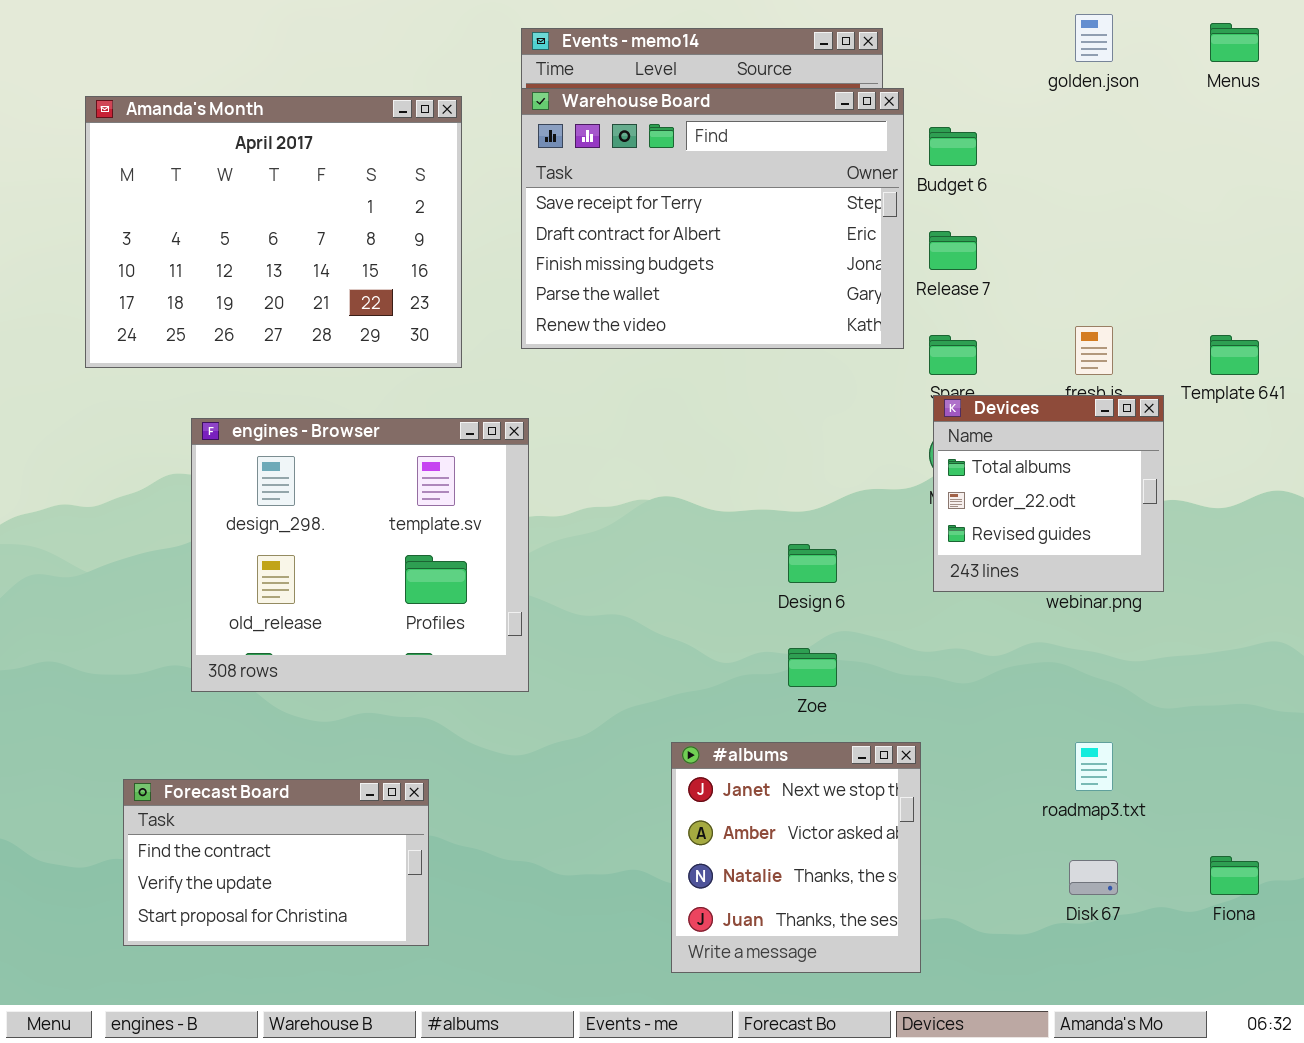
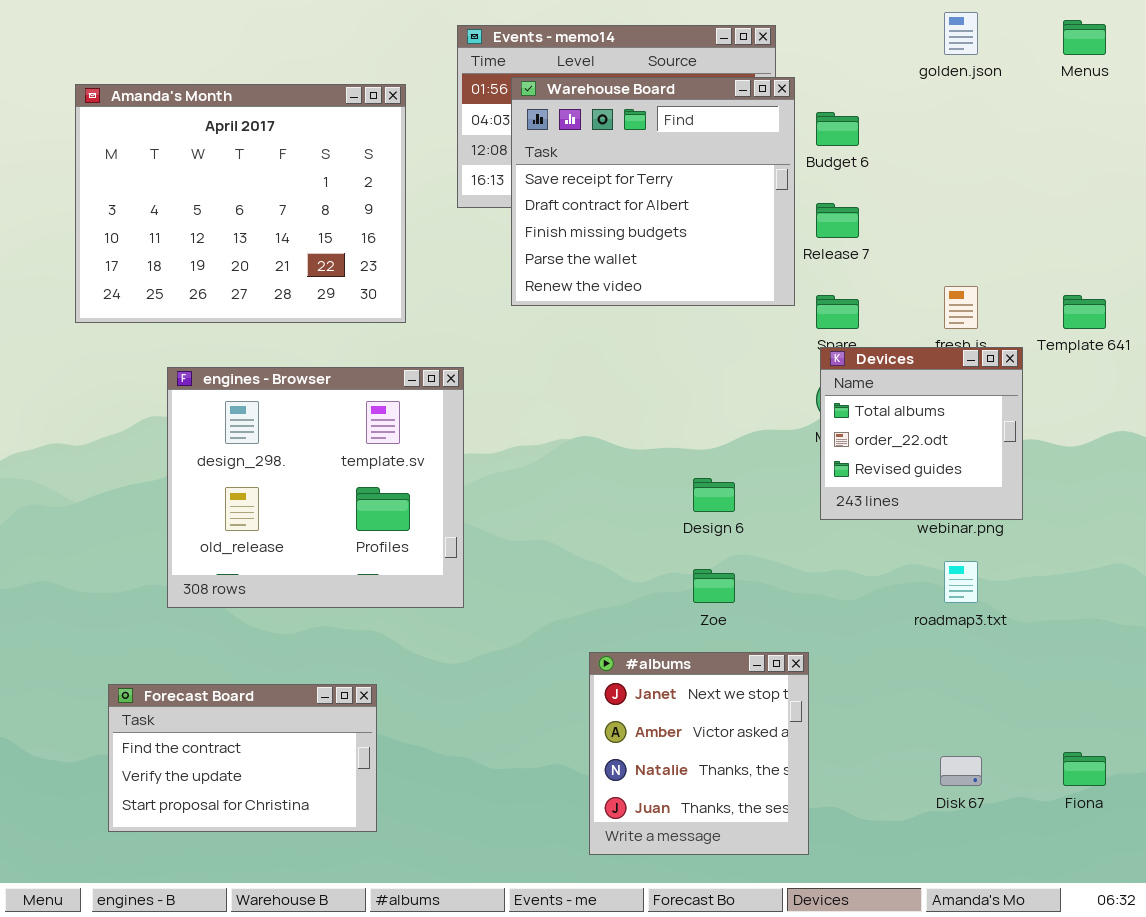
Warehouse Board: [521,88,904,349] -> [511,77,795,306], resized
roadmap3.txt: [1075,742,1113,791] -> [944,561,978,603], moved

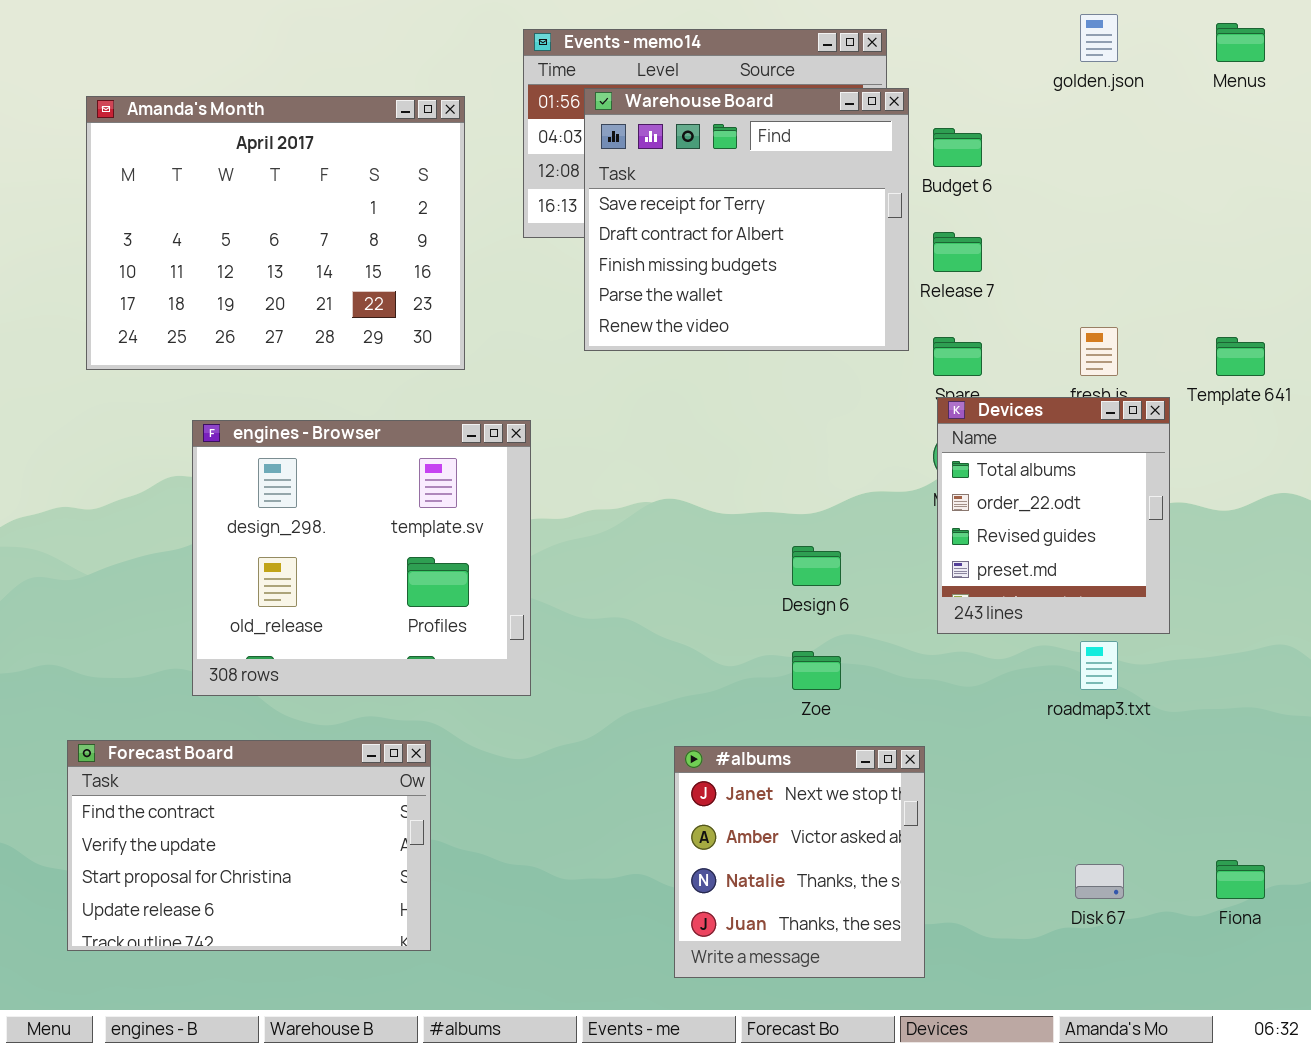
Devices: [820,347,1023,520] -> [937,397,1170,634], resized
Forecast Board: [108,684,377,832] -> [67,740,431,951], resized

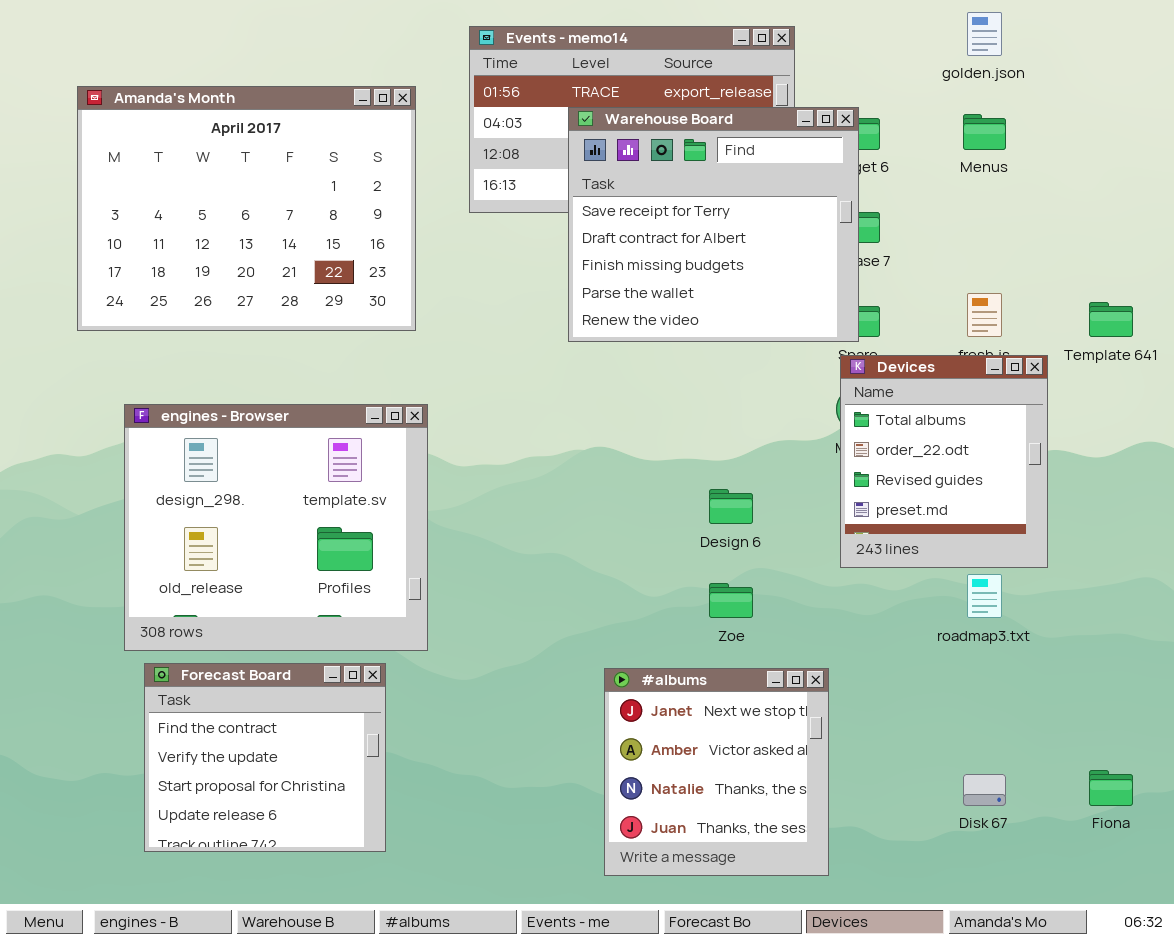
Menus: [1216,23,1265,62] -> [963,114,1006,150], moved
Warehouse Board: [584,88,909,351] -> [568,107,859,342], moved
engines - Browser: [192,420,531,696] -> [124,404,428,651], moved
Forecast Board: [67,740,431,951] -> [144,663,386,852], resized

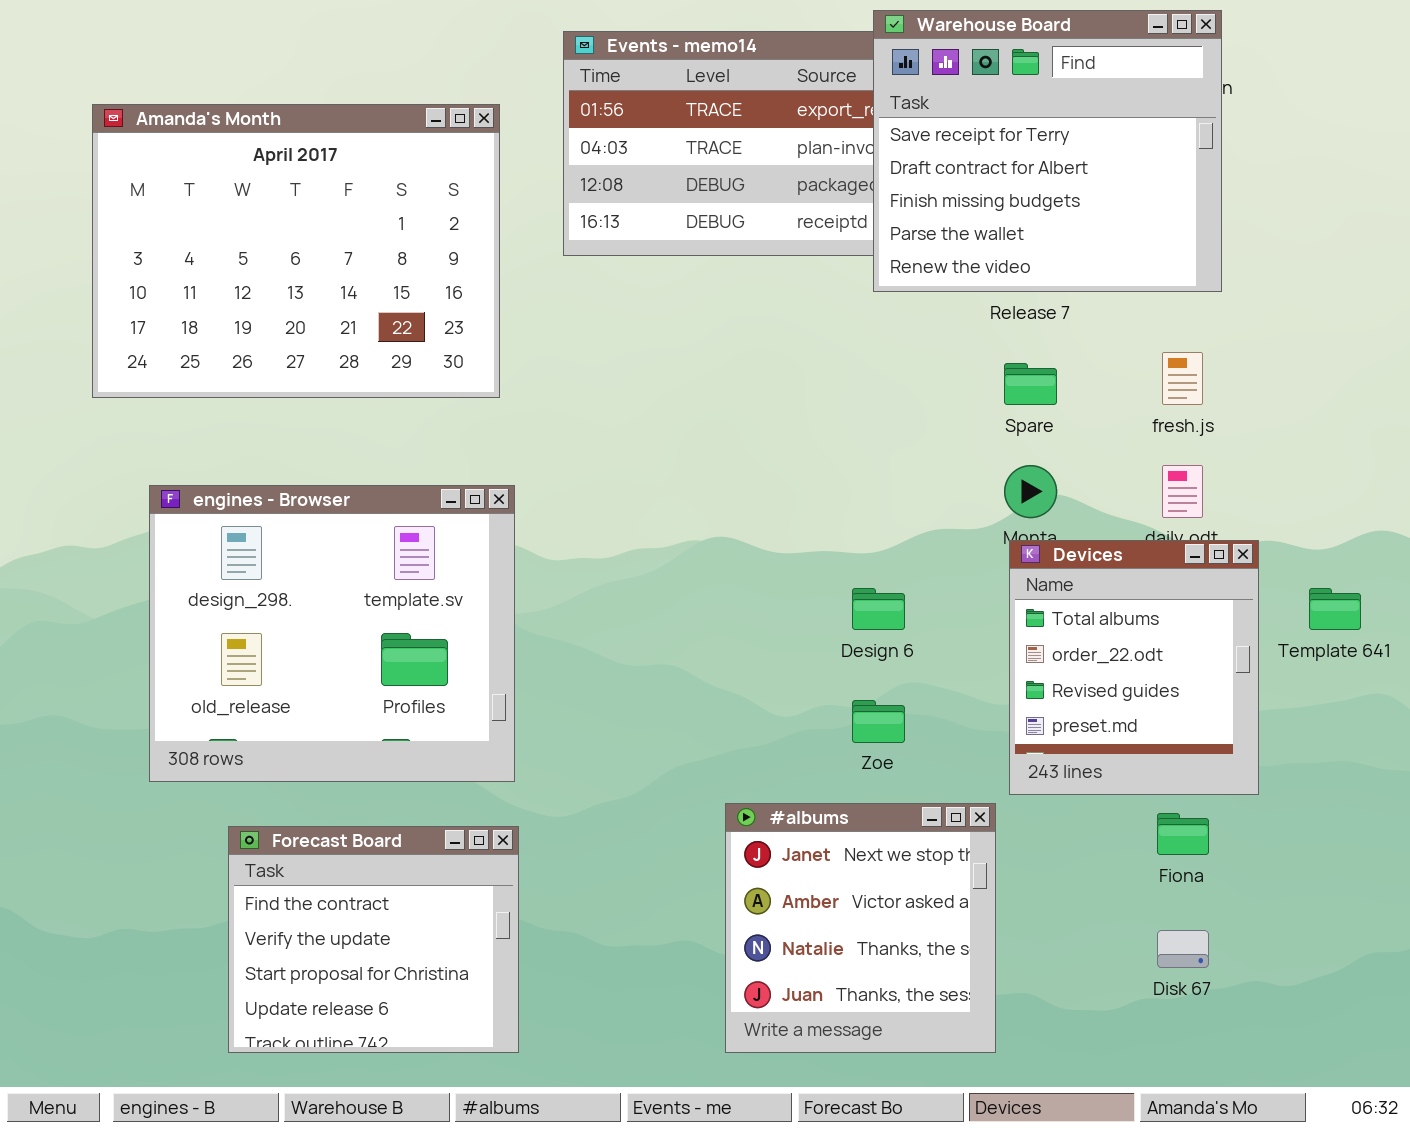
Warehouse Board: [568,107,859,342] -> [873,10,1222,292], moved
Template 641: [1089,302,1133,337] -> [1309,588,1361,630], moved
Devices: [840,355,1048,568] -> [1009,540,1259,795], moved
Forecast Board: [144,663,386,852] -> [228,826,519,1053], moved
Fiona: [1089,770,1133,806] -> [1157,813,1209,855], moved

